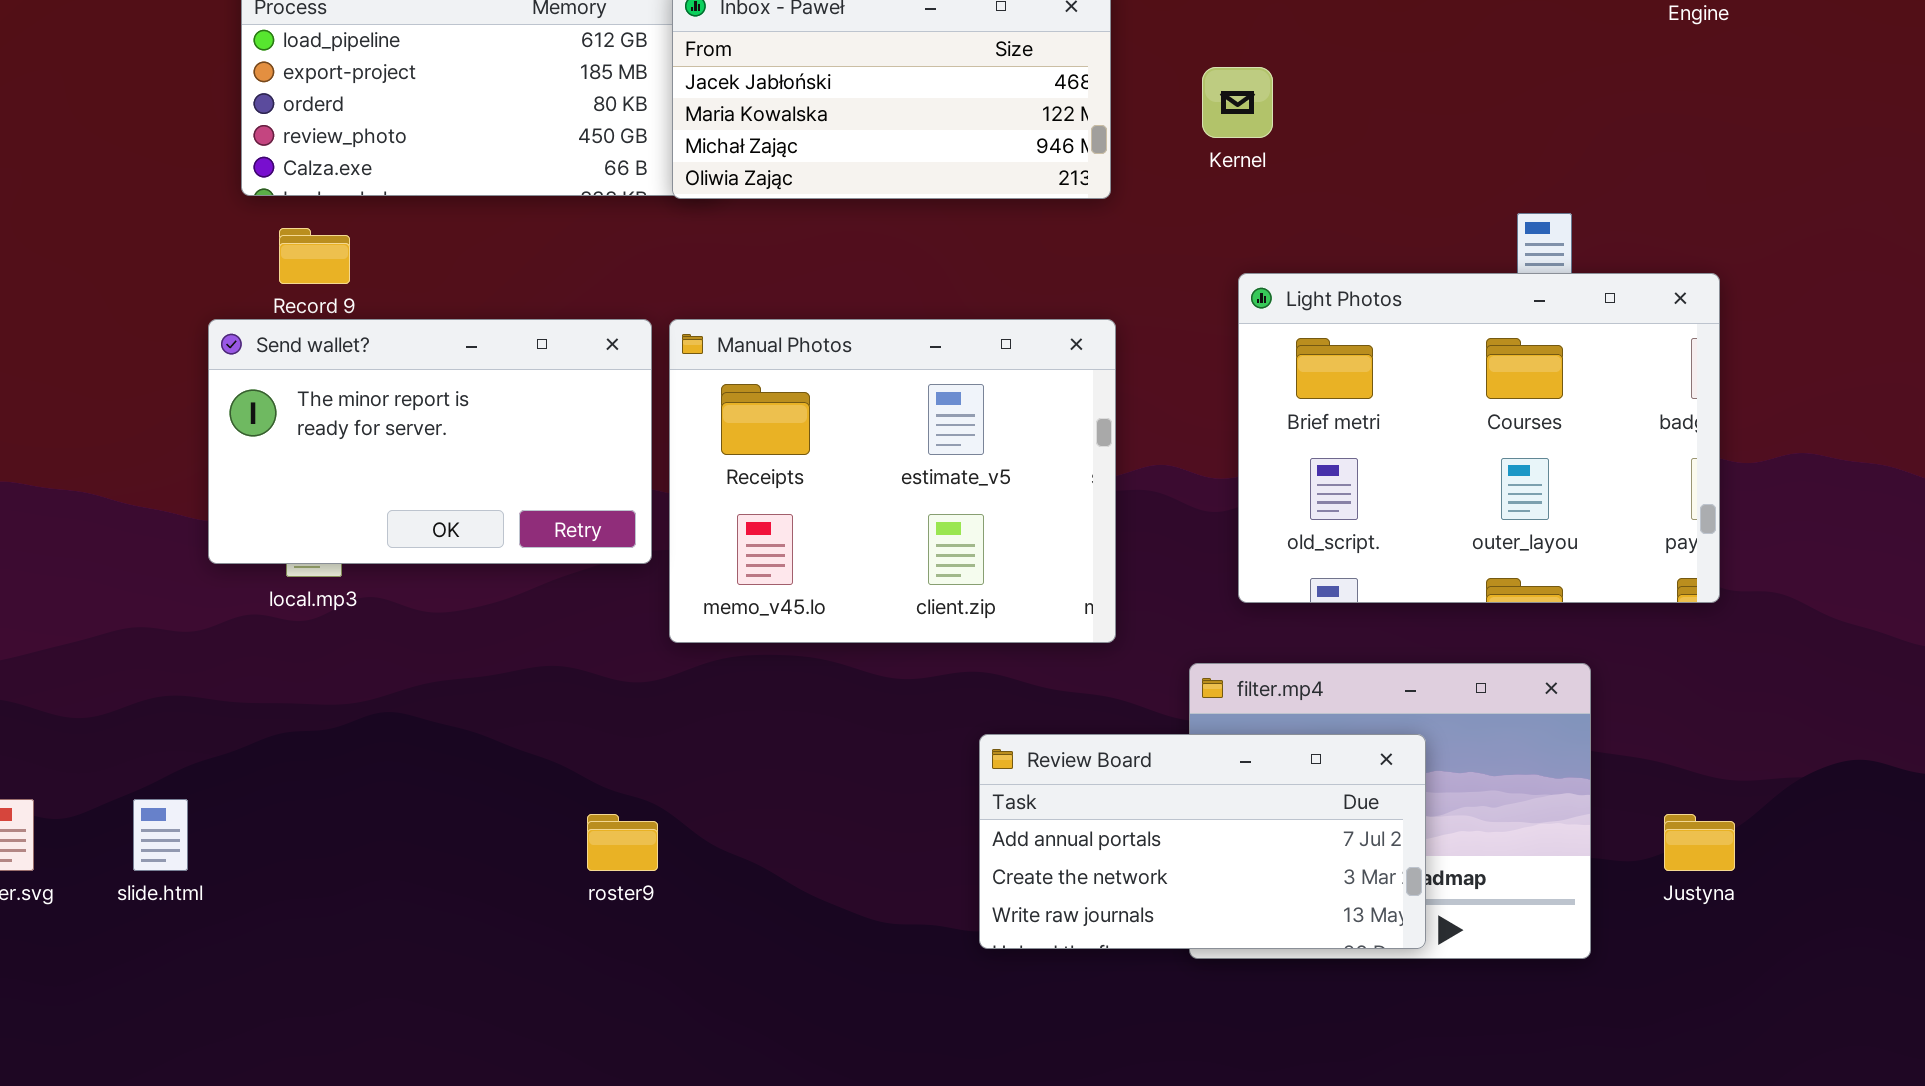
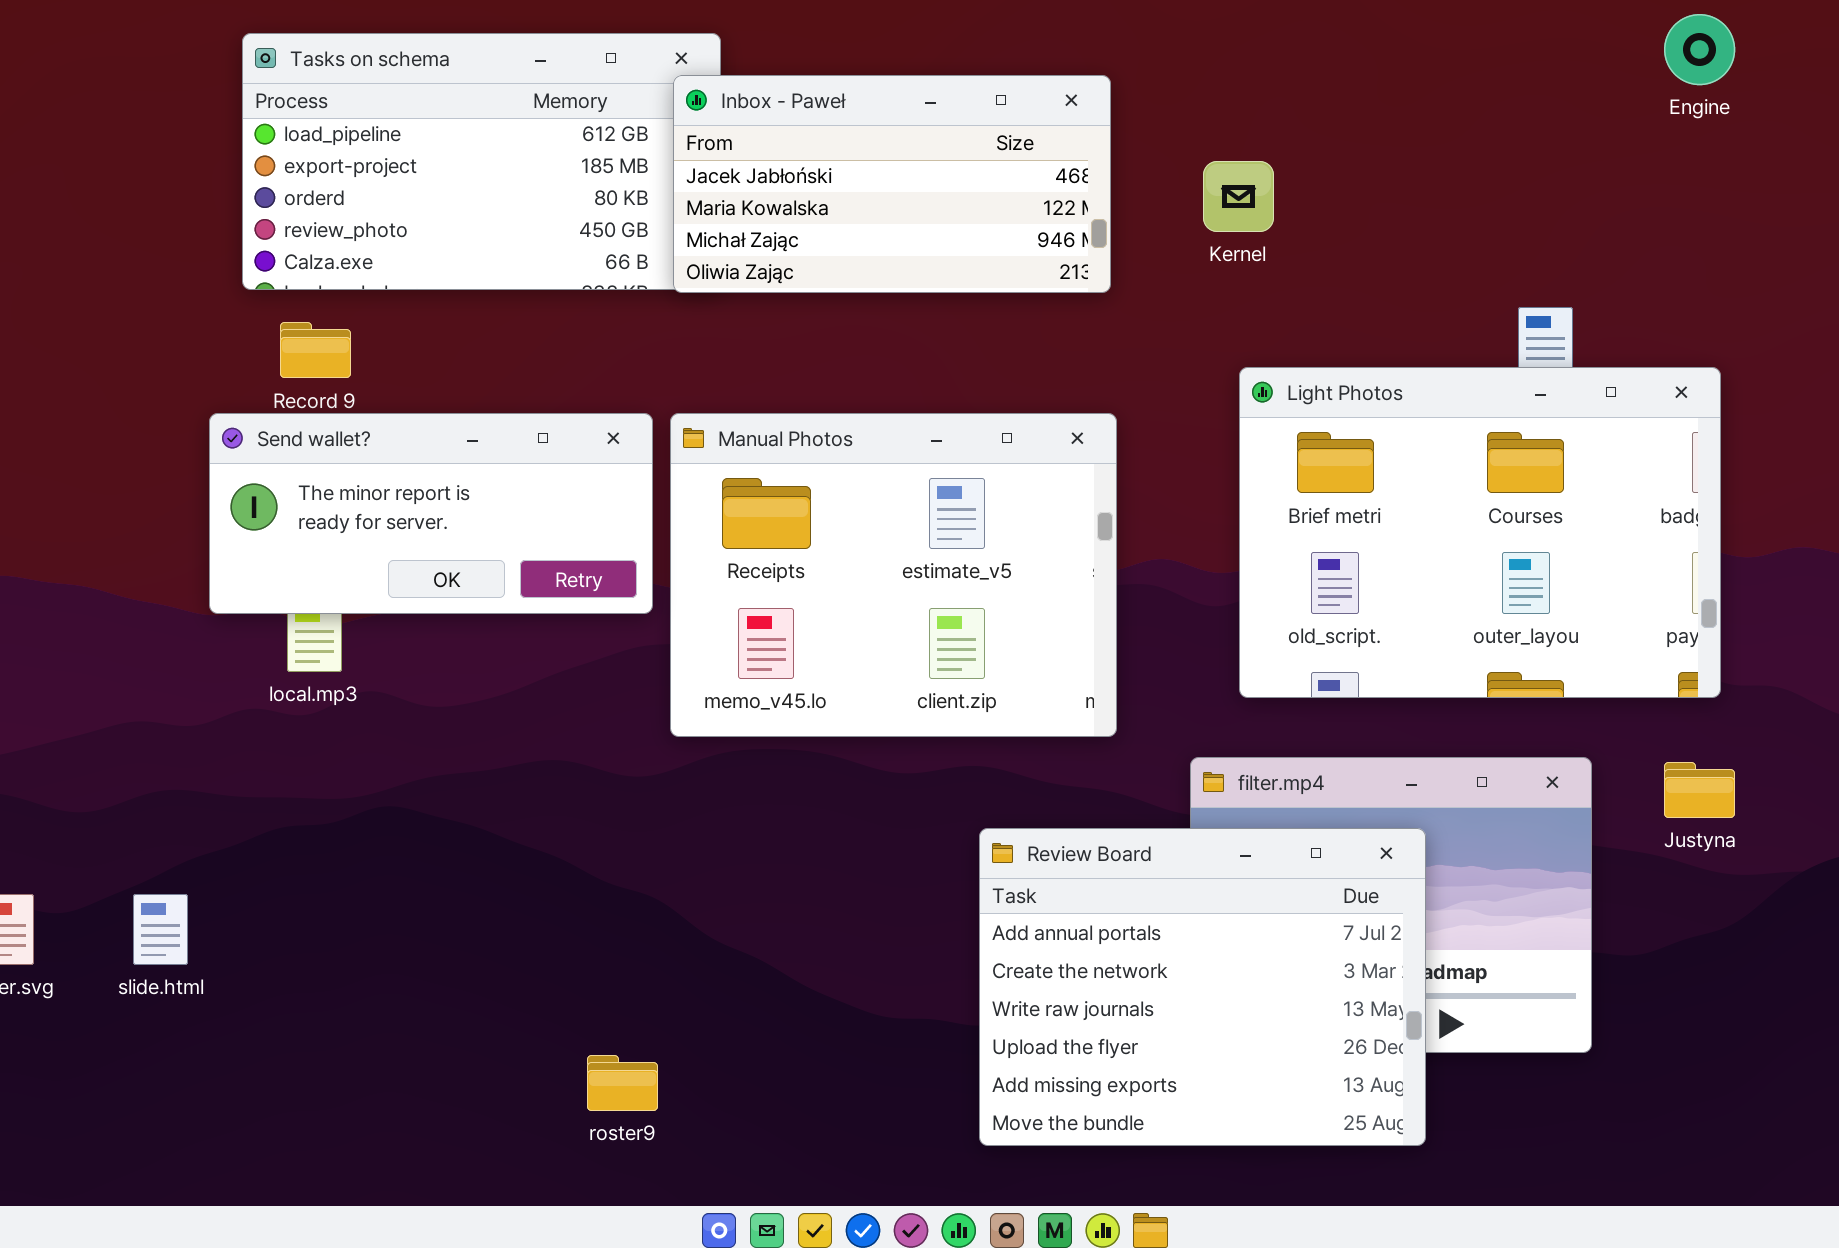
Send wallet?: [208,319,652,564] -> [209,413,653,614], resized
Review Board: [979,734,1426,949] -> [979,828,1426,1146], resized
roster9: [587,814,658,871] -> [587,1055,658,1111], moved
Justyna: [1664,814,1735,871] -> [1664,762,1735,818], moved

